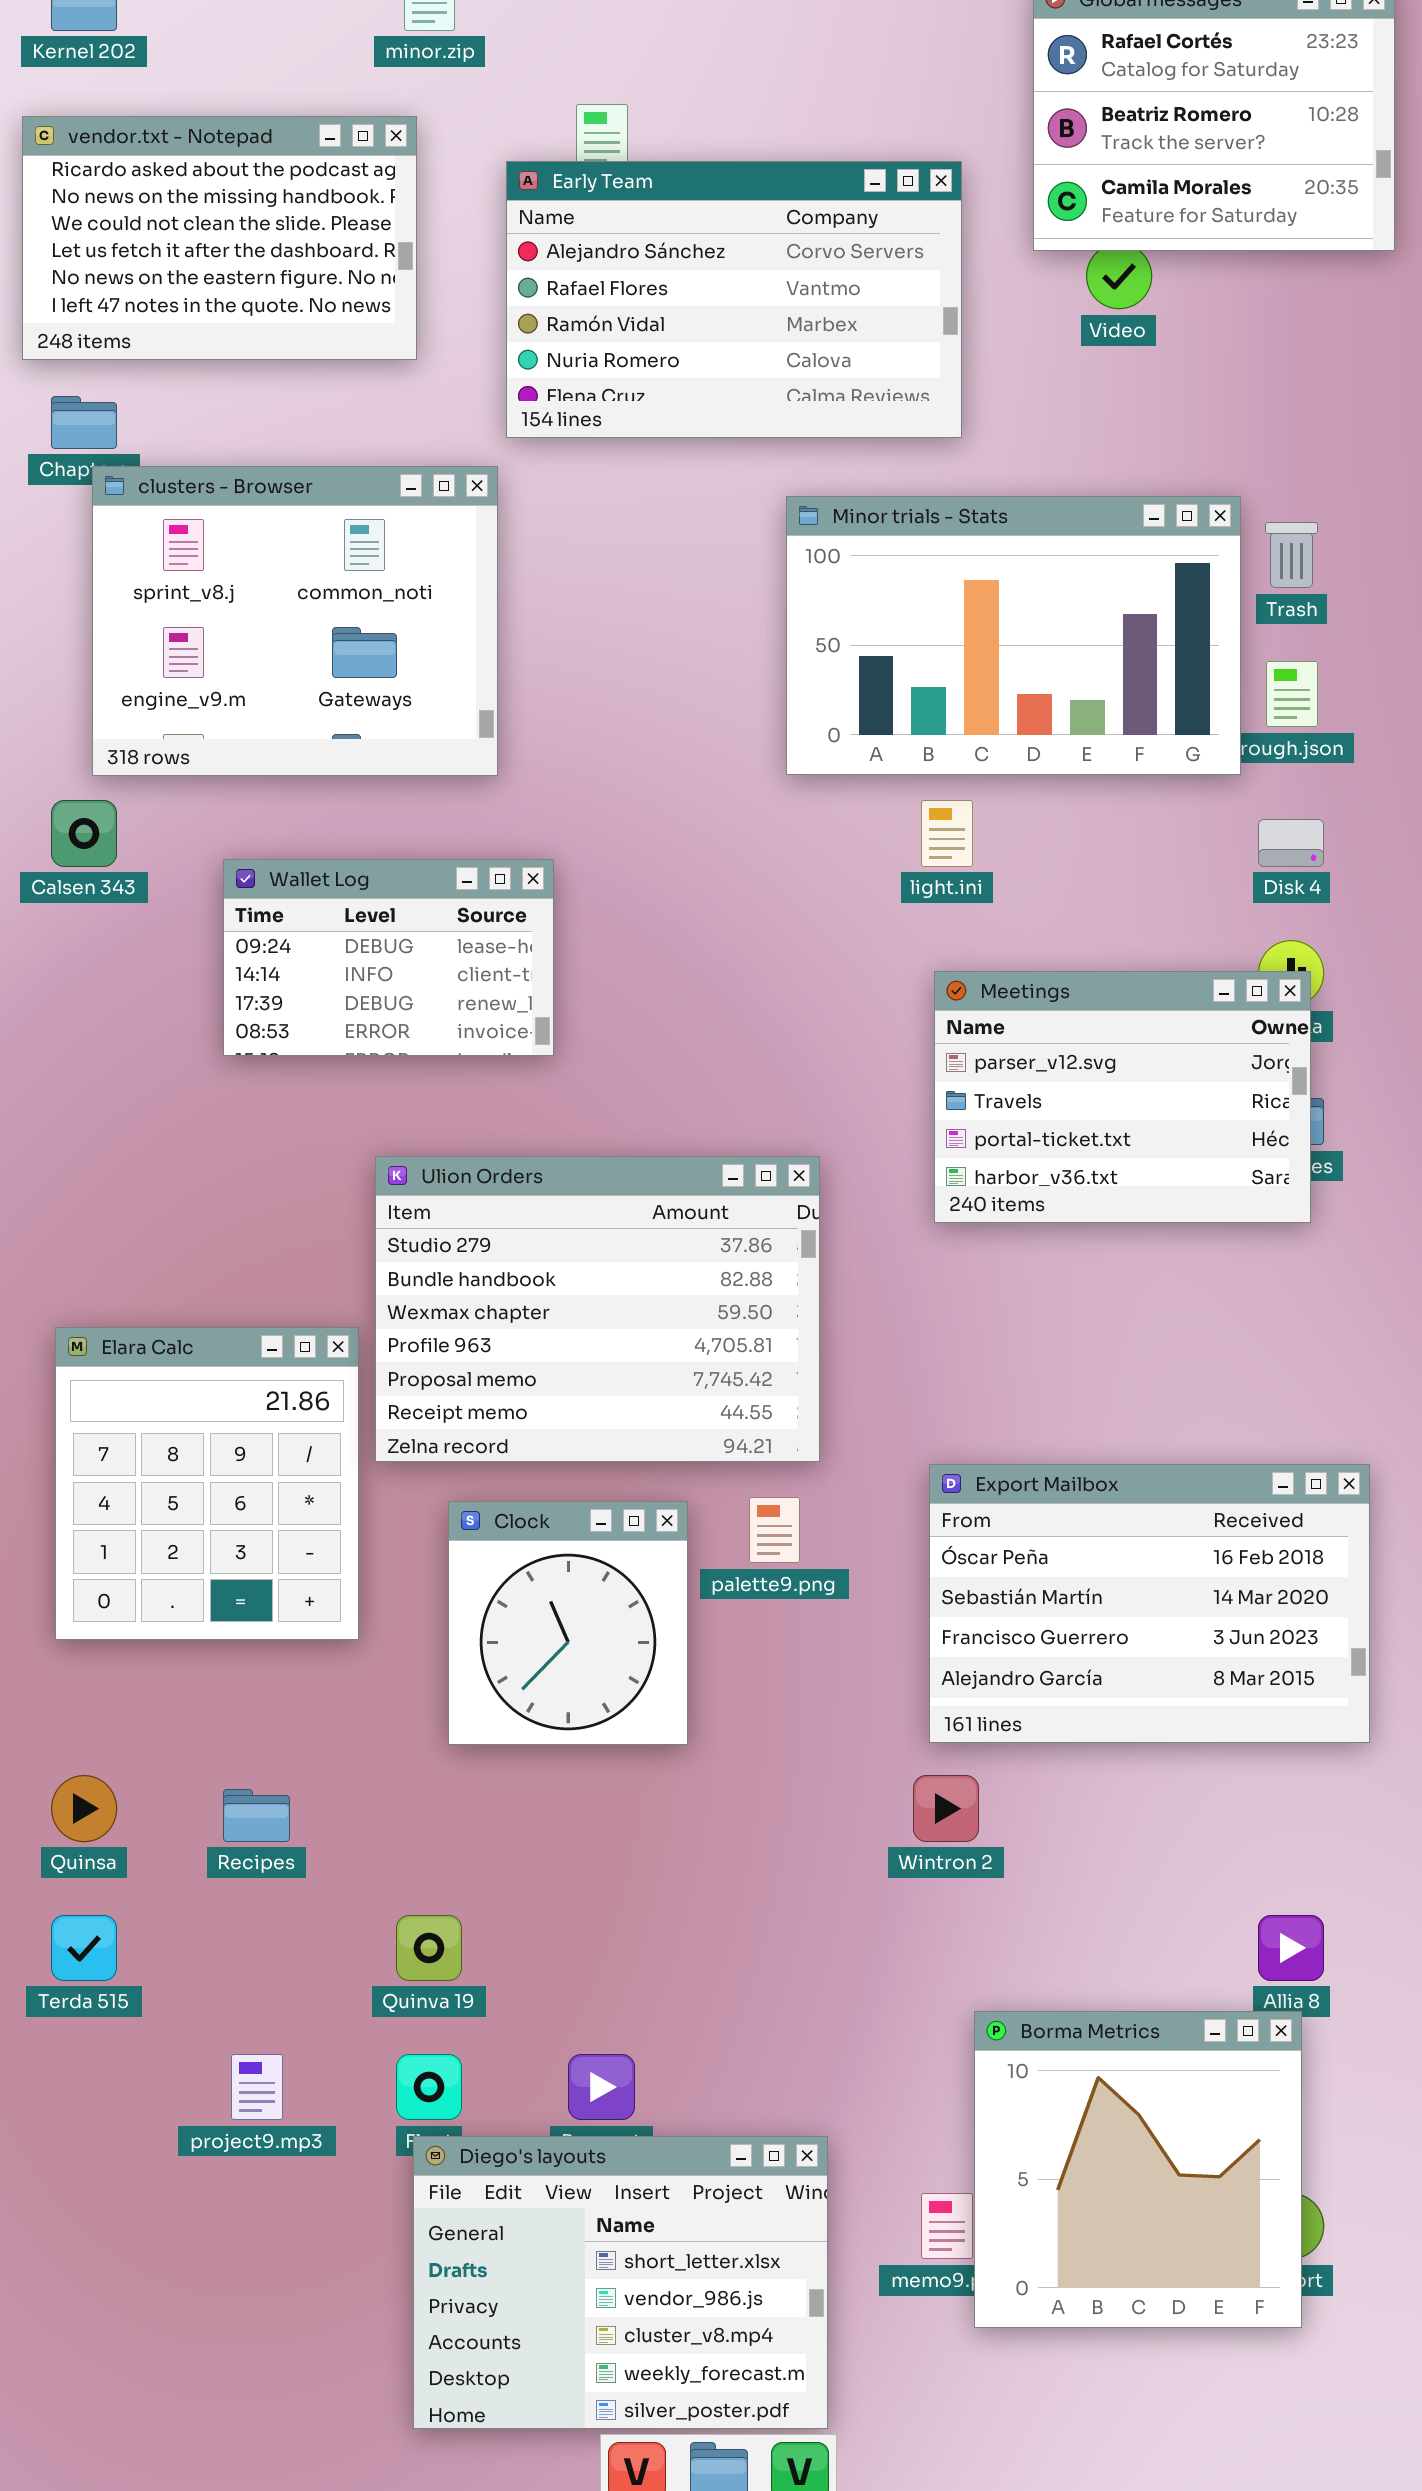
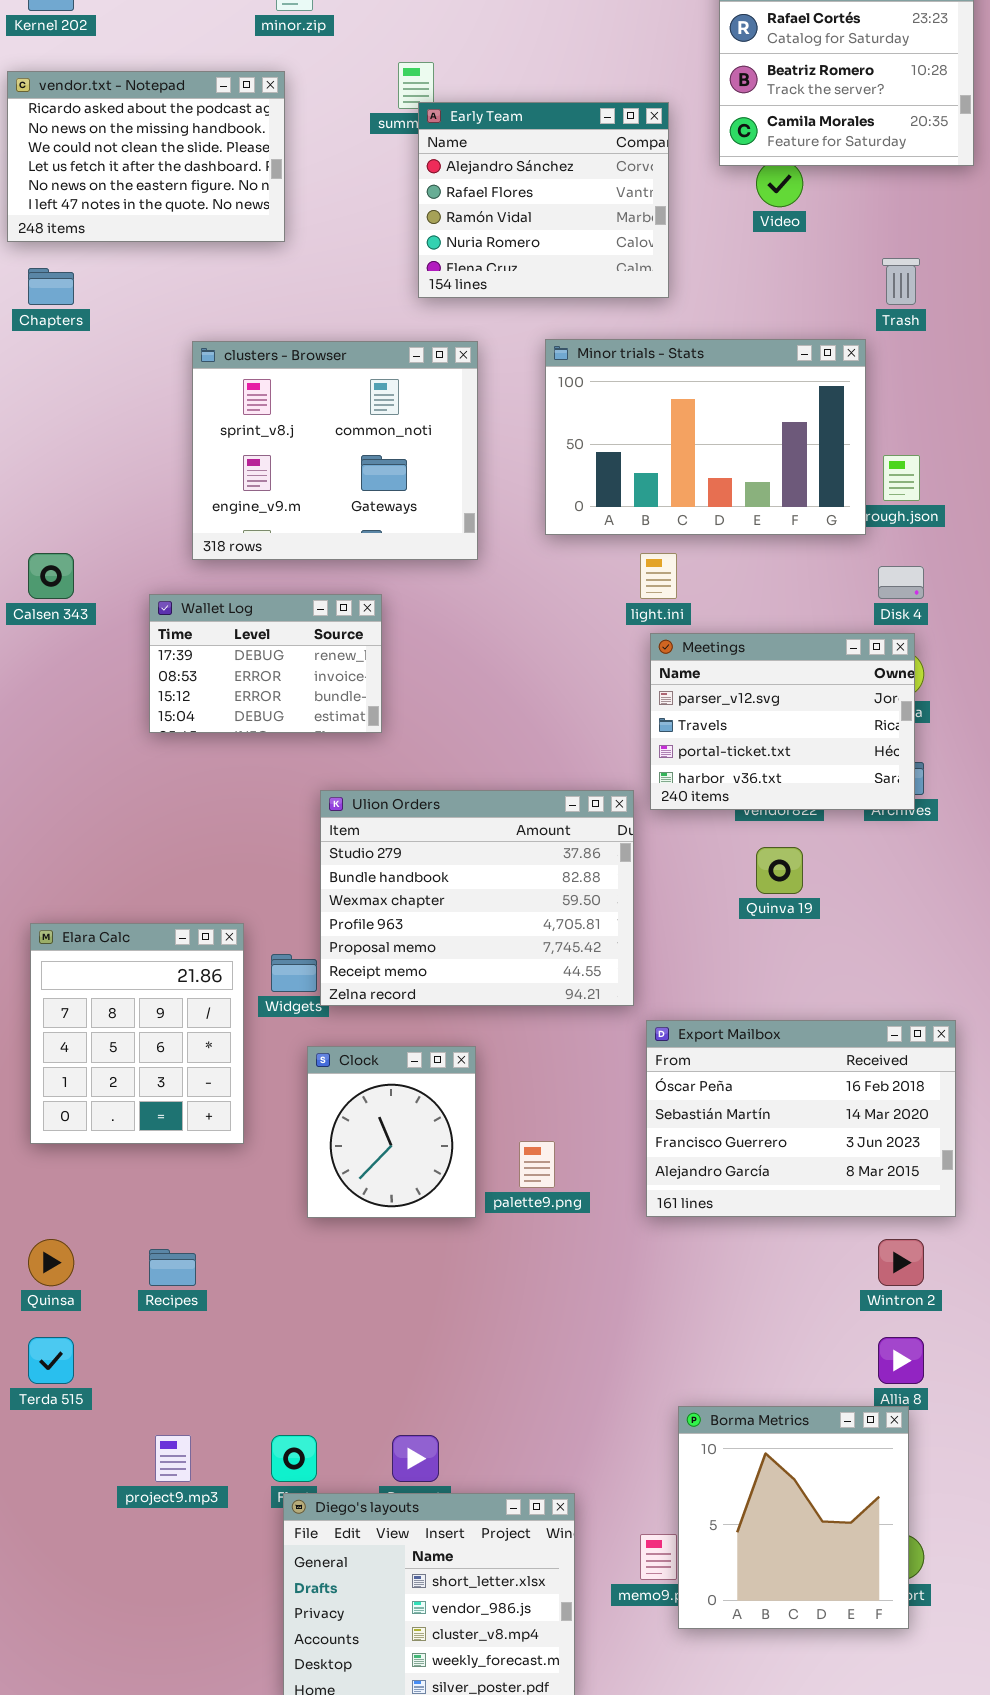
Early Team: [506,161,962,438] -> [418,102,669,298], resized
clusters - Browser: [92,466,498,776] -> [192,341,478,560], moved
Trash: [1265,522,1318,588] -> [882,258,920,305], moved
Wallet Log: [223,859,554,1056] -> [149,594,382,733], scrolled down 2 rows
Meetings: [934,971,1311,1223] -> [650,633,915,810], moved
Ulion Orders: [375,1156,820,1462] -> [320,790,634,1006], moved
palette9.png: [749,1497,800,1563] -> [519,1141,555,1188], moved
Wintron 2: [913,1775,979,1842] -> [878,1239,924,1286], moved
Quinva 19: [396,1915,462,1981] -> [756,847,803,894], moved

